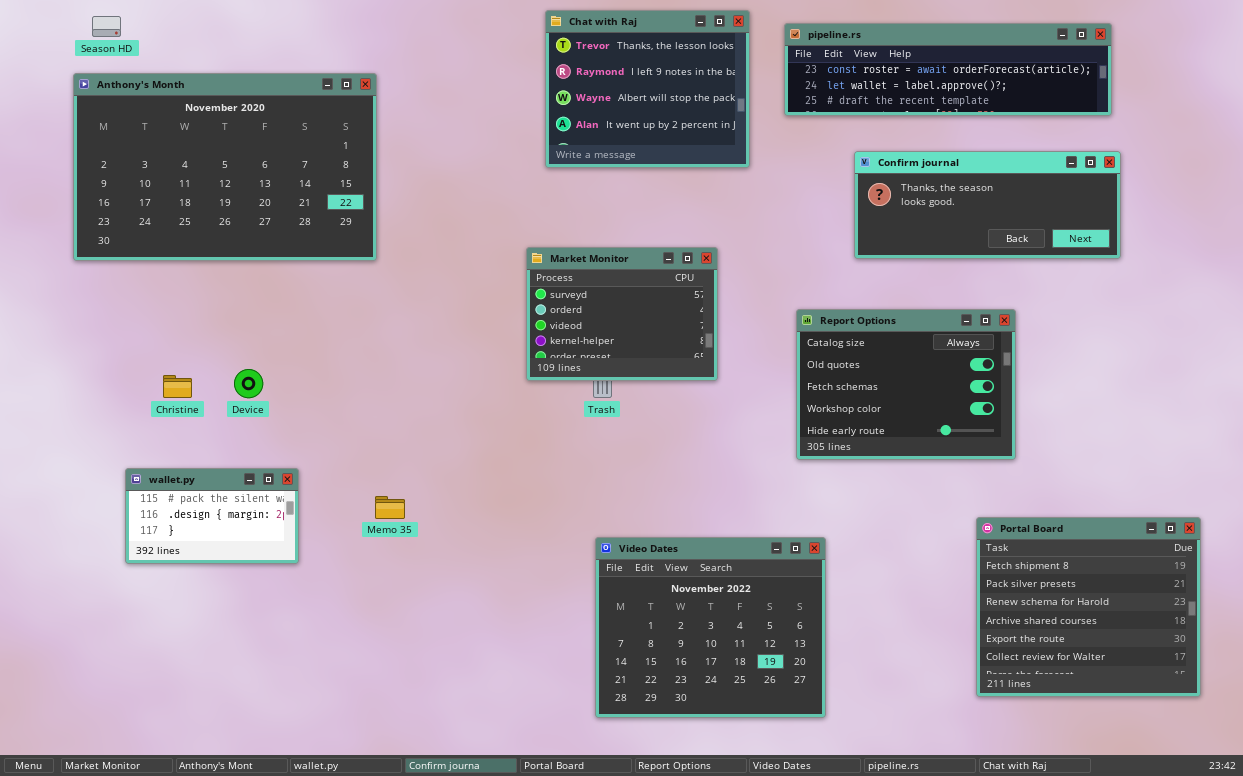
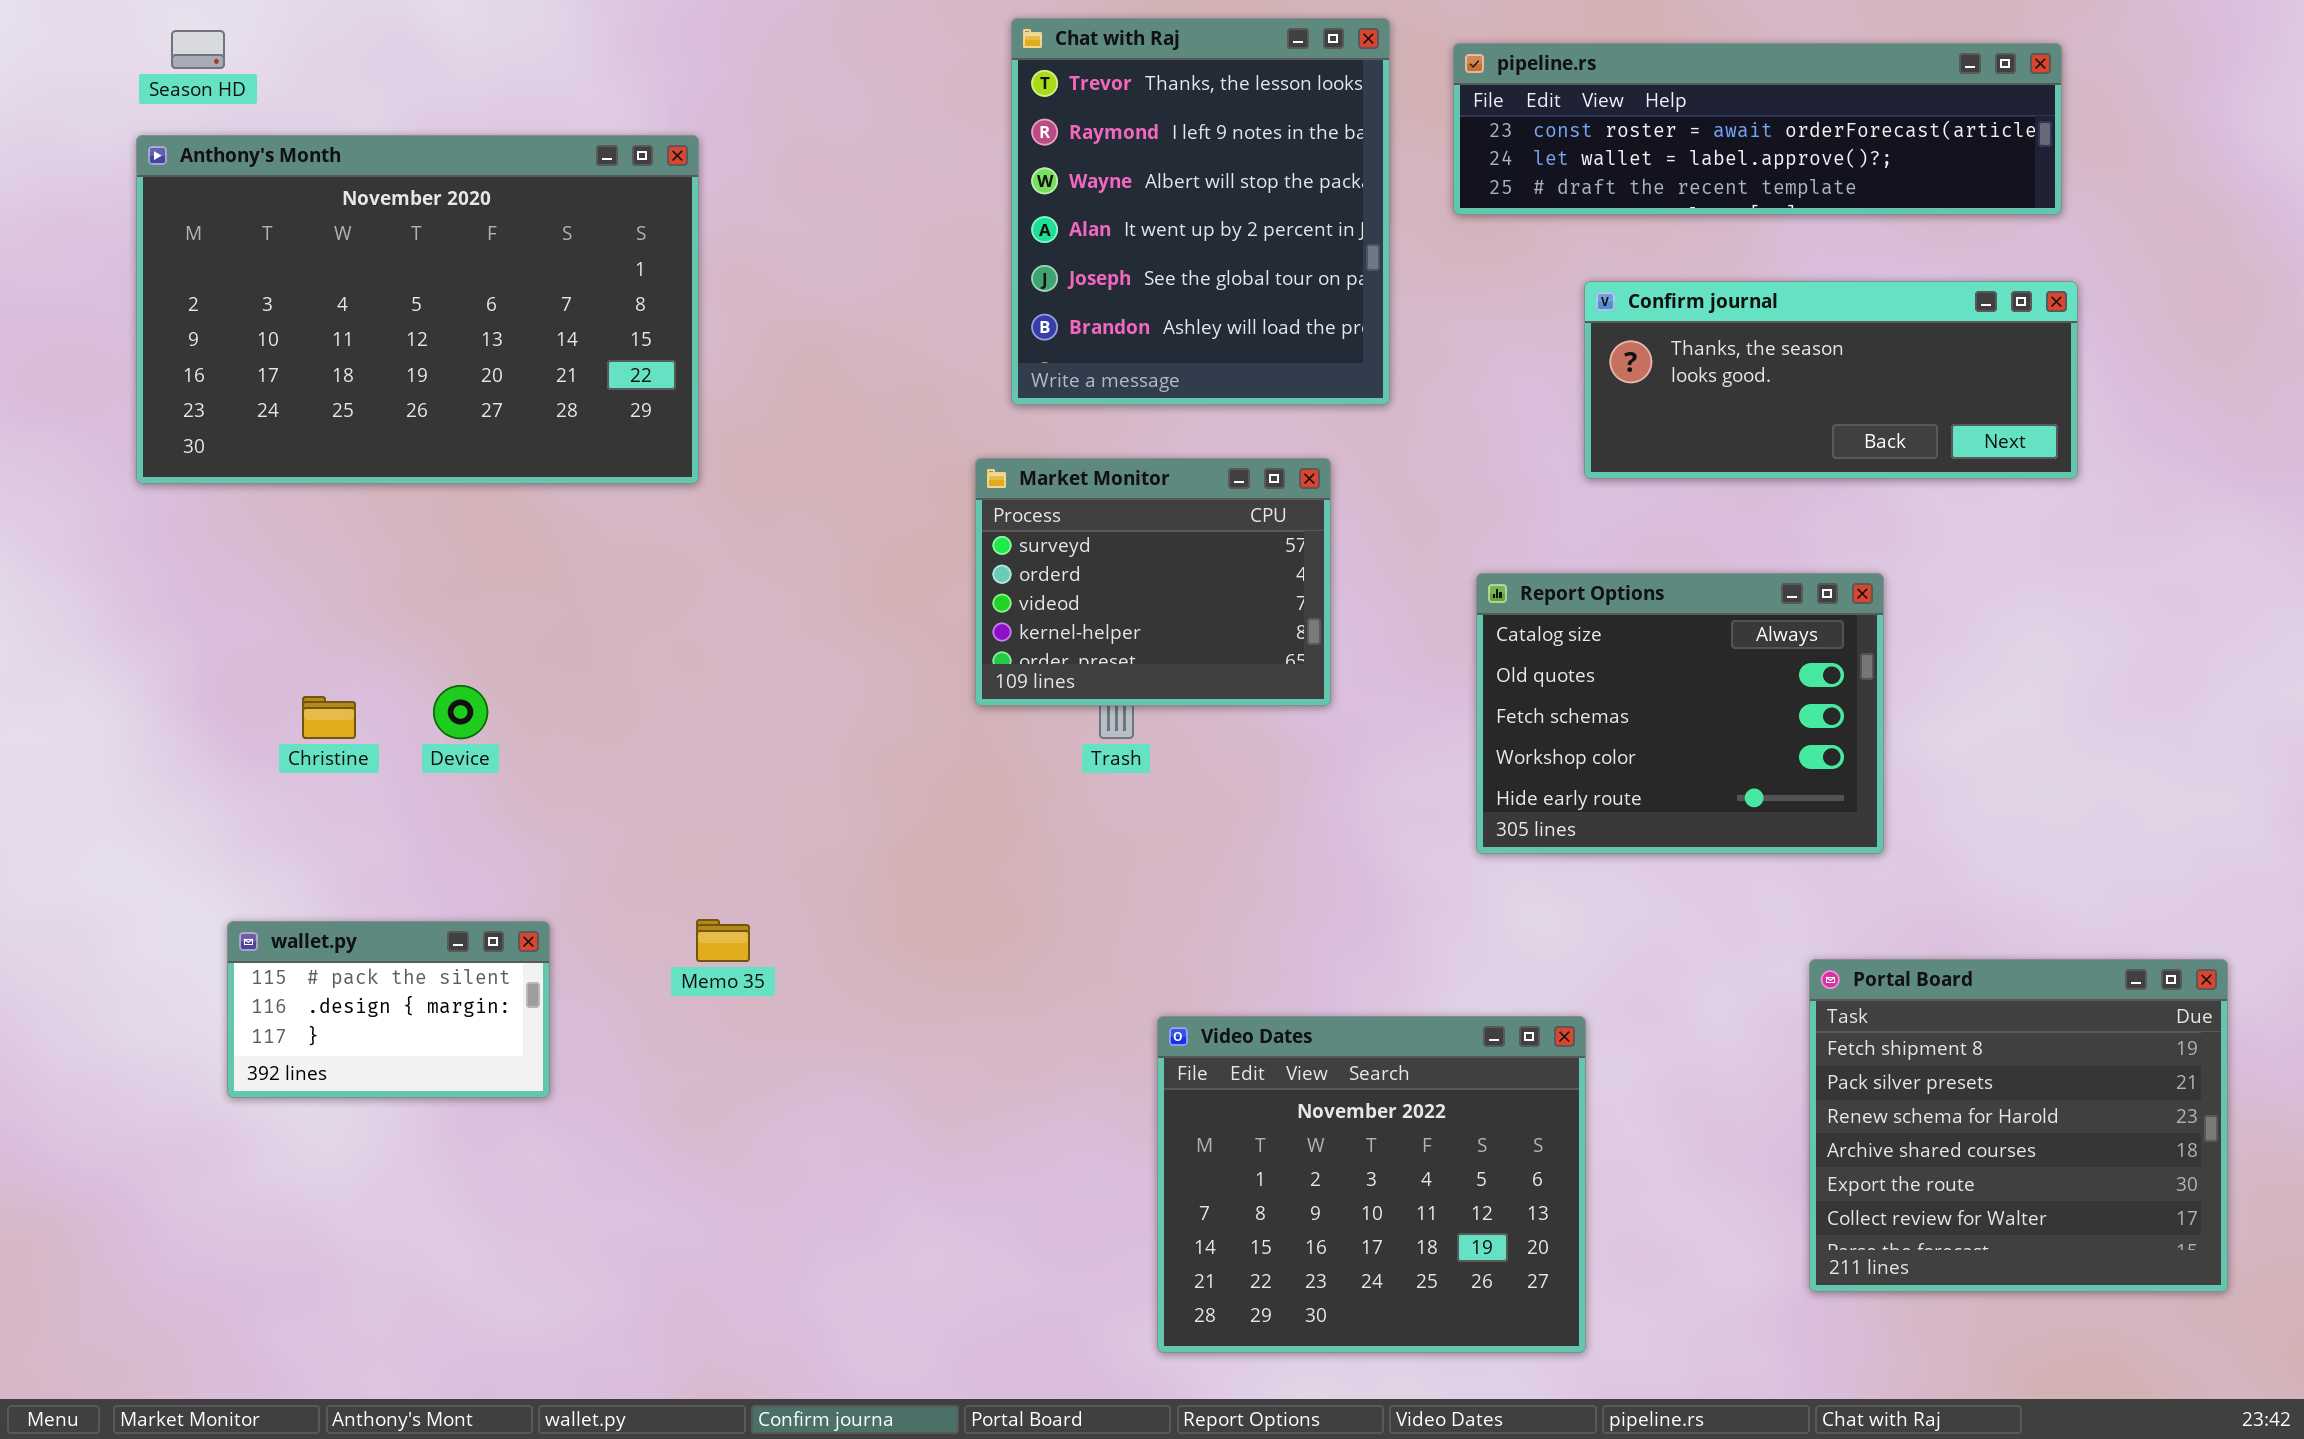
Chat with Raj: [545,10,750,168] -> [1011,18,1390,405], resized
wallet.py: [125,468,299,564] -> [227,921,550,1098], moved
Video Dates: [595,537,826,718] -> [1157,1016,1586,1353], moved

